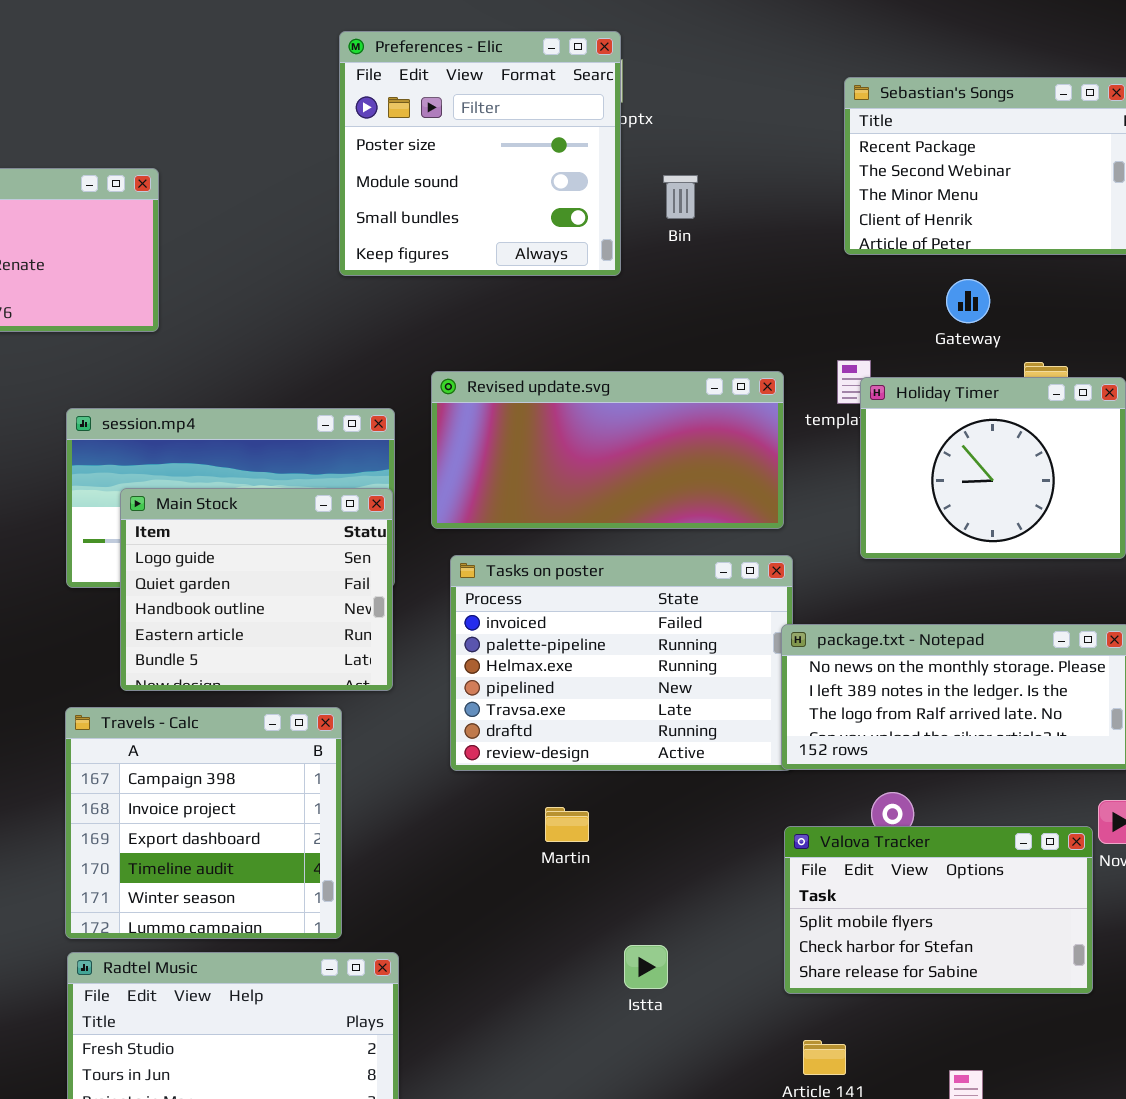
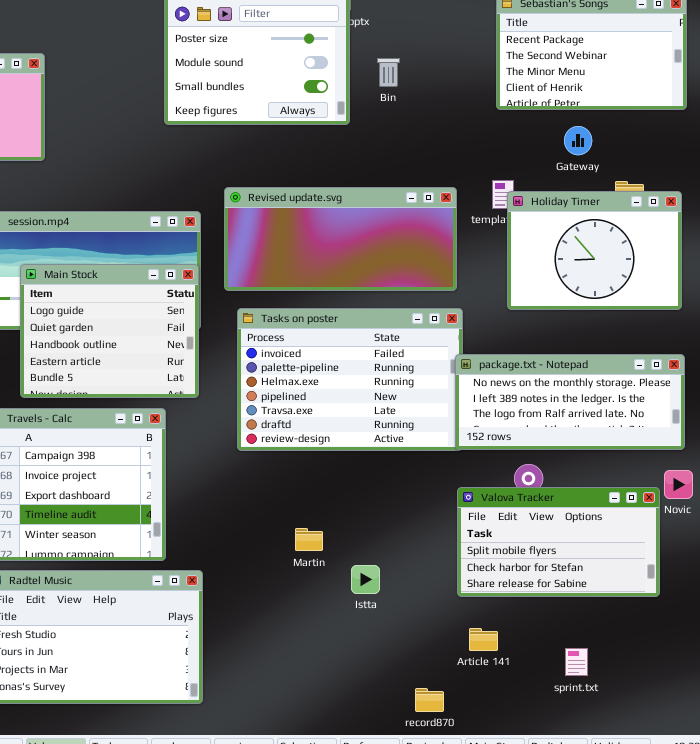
Martin: [545,807,589,842] -> [295,528,323,551], moved

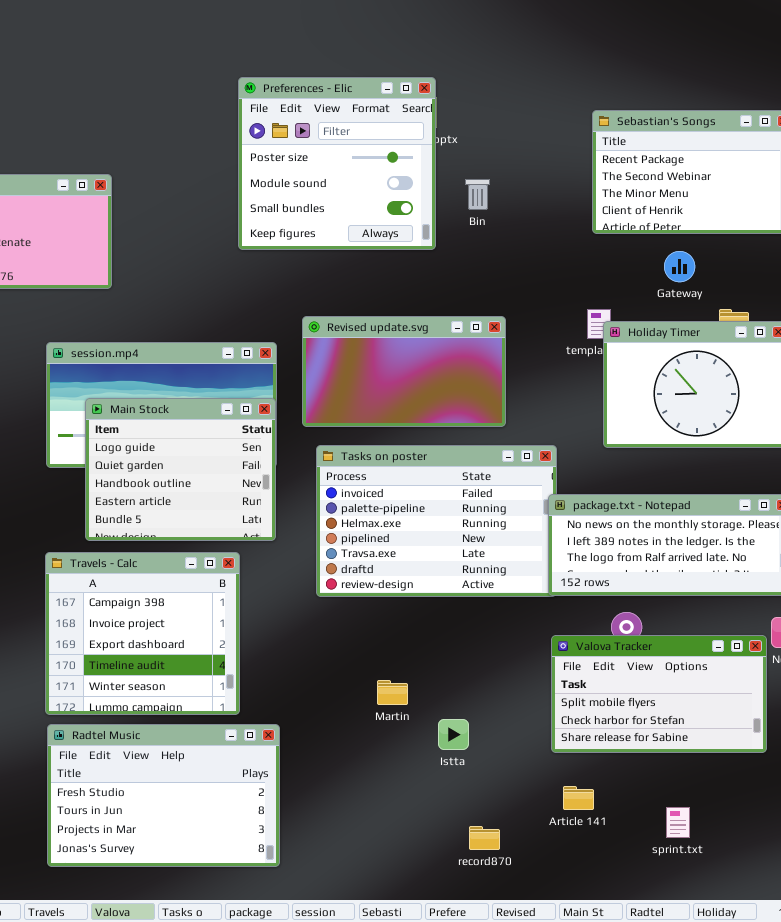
Revised update.svg: [224,187,457,291] -> [302,316,506,427], resized
record870: [415,688,444,712] -> [469,826,500,850], moved

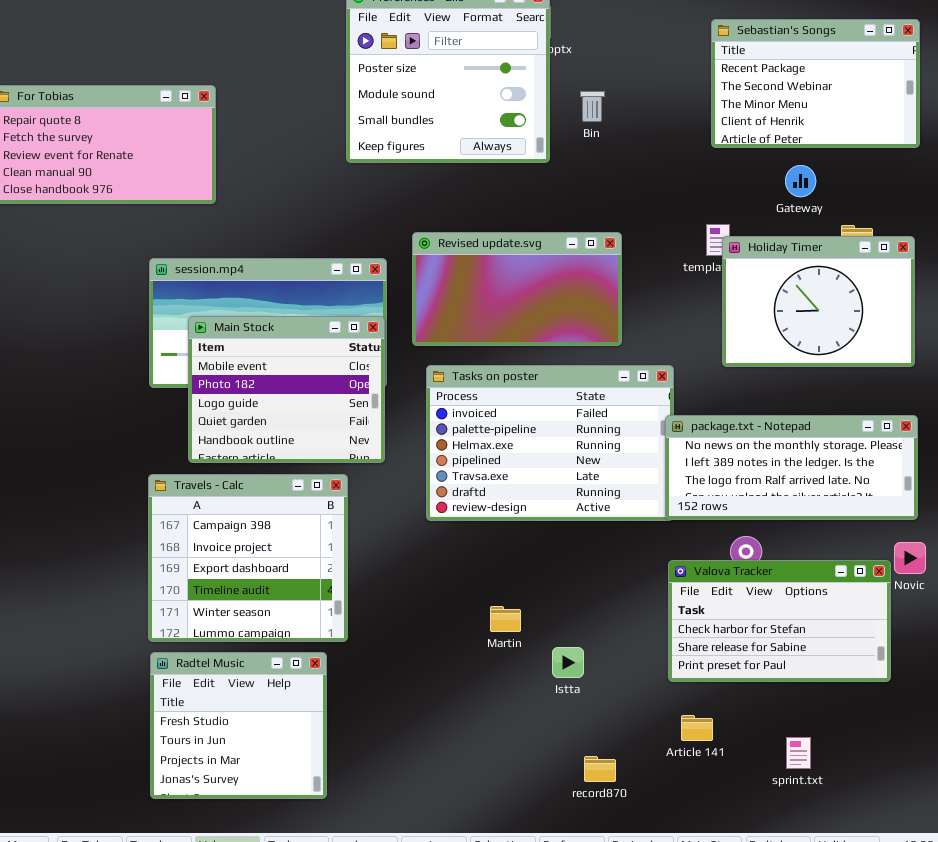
Main Stock: [85,398,276,541] -> [188,316,385,463], scrolled up 2 rows
Valova Tracker: [551,635,767,753] -> [668,560,891,682], scrolled down 1 row
Radtel Music: [47,724,280,867] -> [150,652,327,799], resized

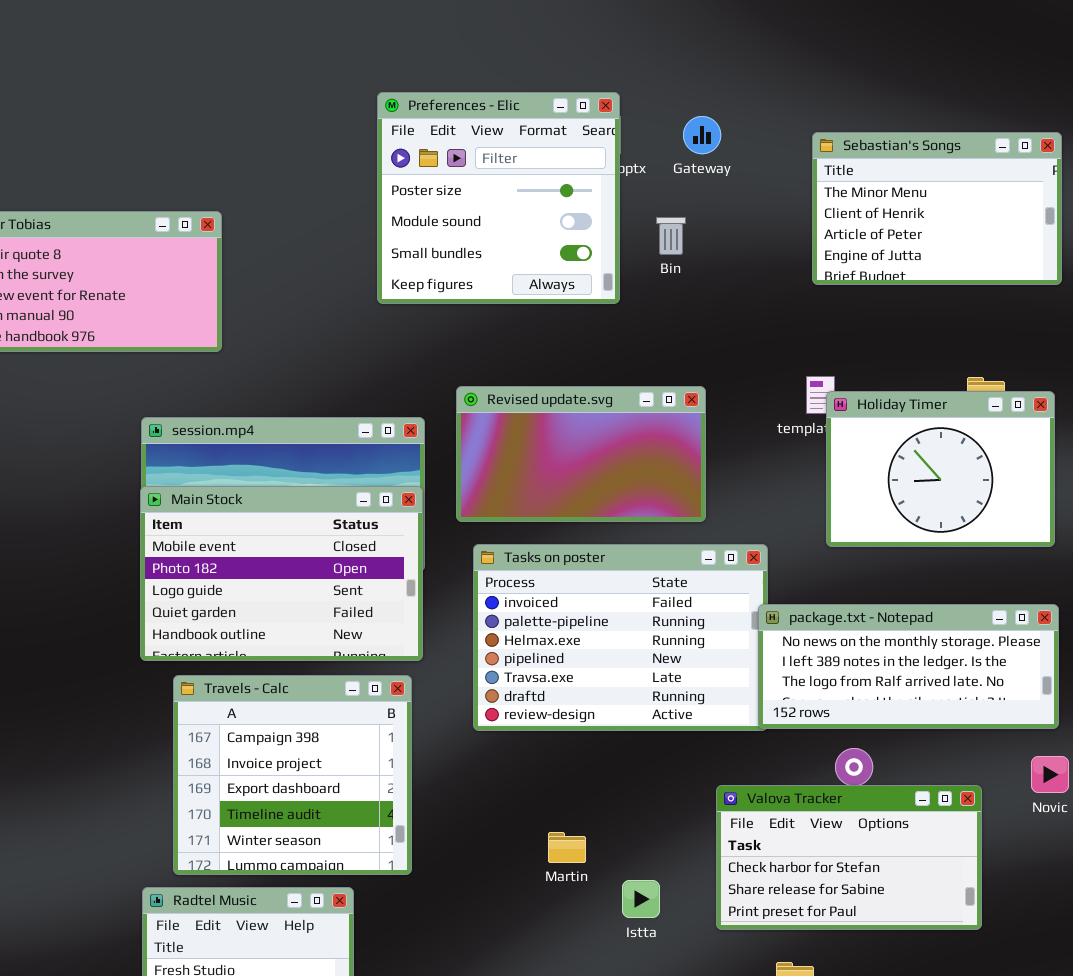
Sebastian's Songs: [711,19,920,148] -> [812,132,1062,285], scrolled down 2 rows
Gateway: [785,165,816,197] -> [683,116,721,154], moved
Main Stock: [188,316,385,463] -> [140,486,423,661], resized
Travels - Calc: [148,474,348,642] -> [173,675,412,875], moved
Valova Tracker: [668,560,891,682] -> [716,785,982,930], moved

